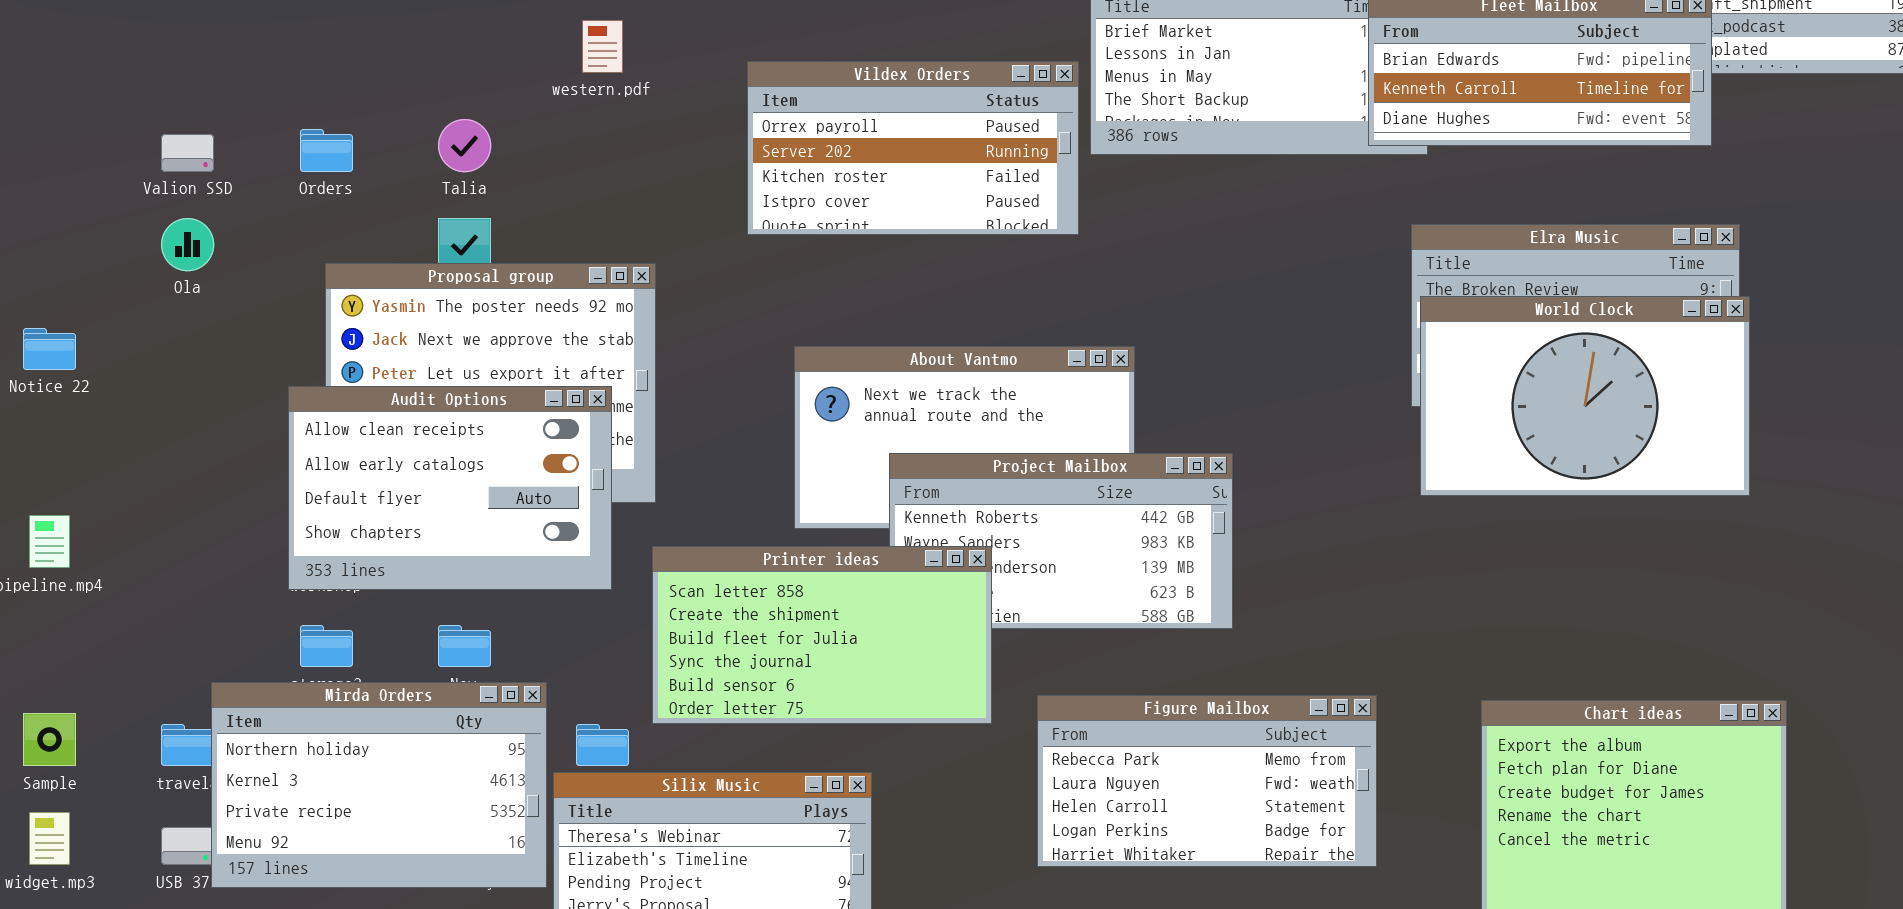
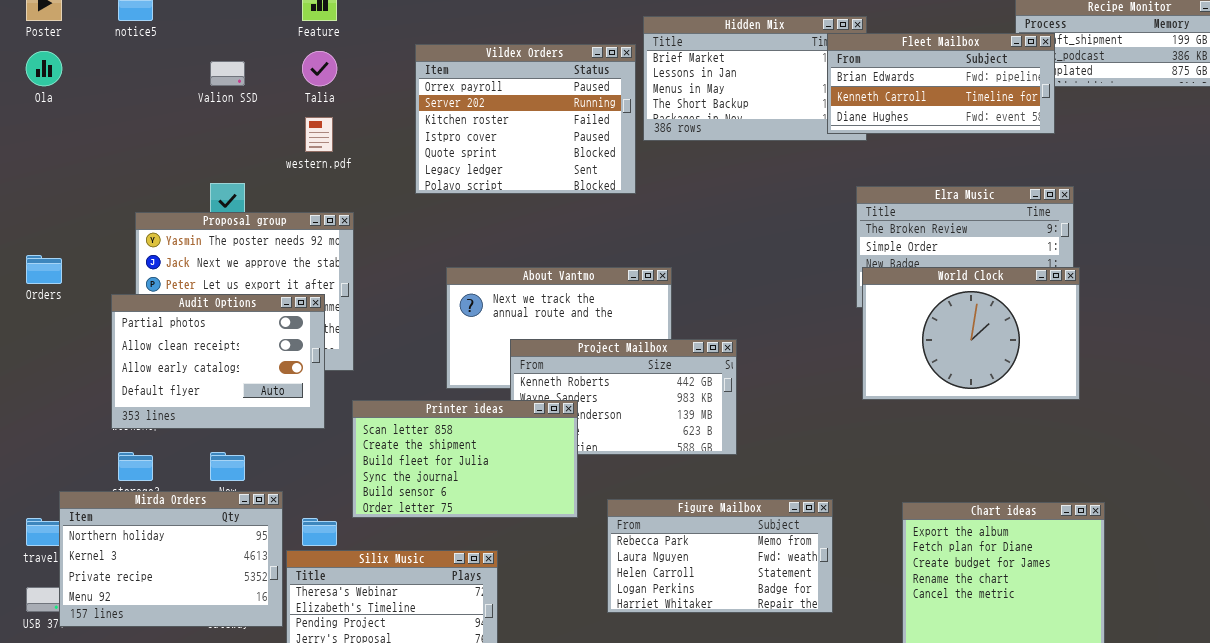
western.pdf: [582,20,623,73] -> [305,117,333,152], moved
Vildex Orders: [747,61,1079,235] -> [415,44,636,194], resized
Talia: [438,119,491,172] -> [302,51,337,86], moved
Orders: [300,129,353,172] -> [26,255,62,284], moved
Valion SSD: [161,134,214,172] -> [210,61,245,86], moved
Ola: [161,218,214,271] -> [26,51,62,86], moved
World Clock: [1420,296,1750,496] -> [862,267,1080,400], moved
Audit Options: [288,386,612,590] -> [111,294,325,429], scrolled up 1 row

